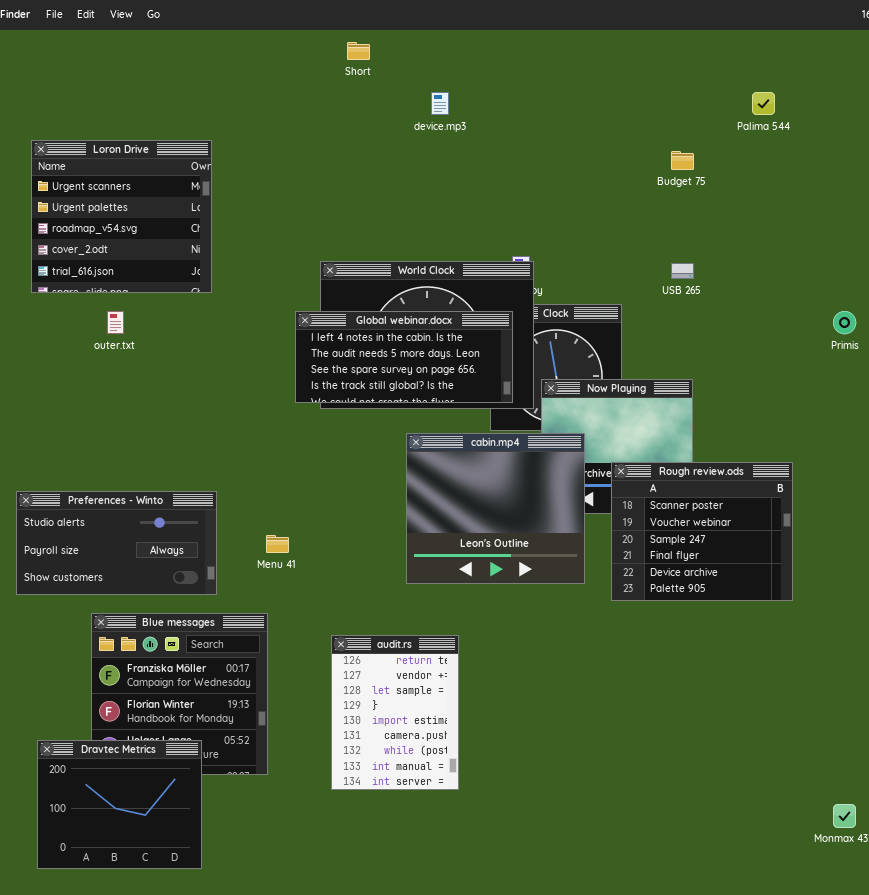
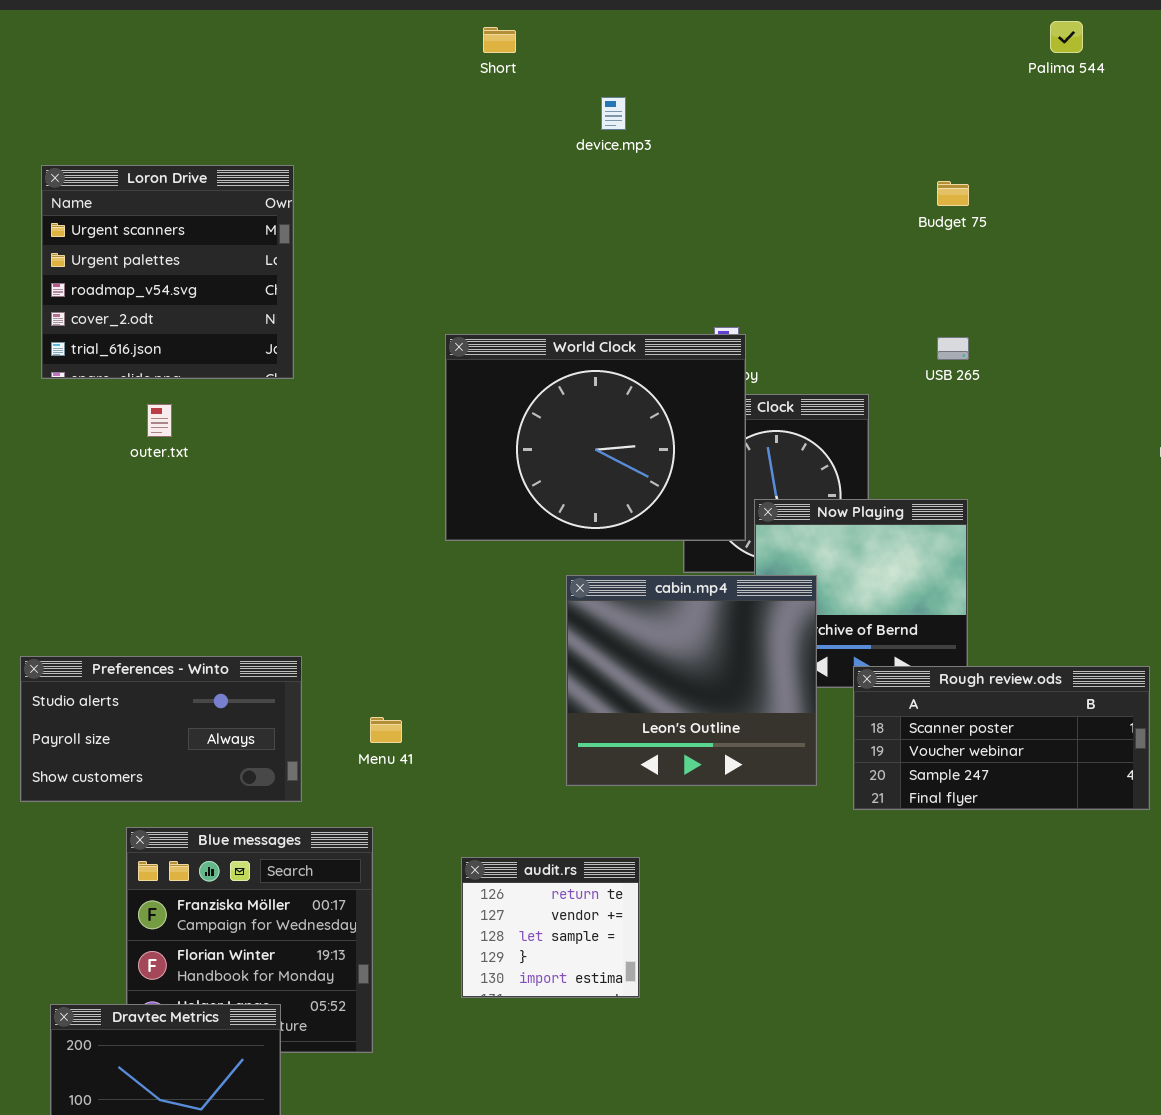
Palima 544: [752,92,775,115] -> [1050,21,1083,53], moved
Global webinar.docx: [295,311,513,403] -> none, closed
Rough review.ods: [611,462,793,601] -> [853,666,1150,810], resized
audit.rs: [331,635,459,790] -> [461,857,640,998], resized

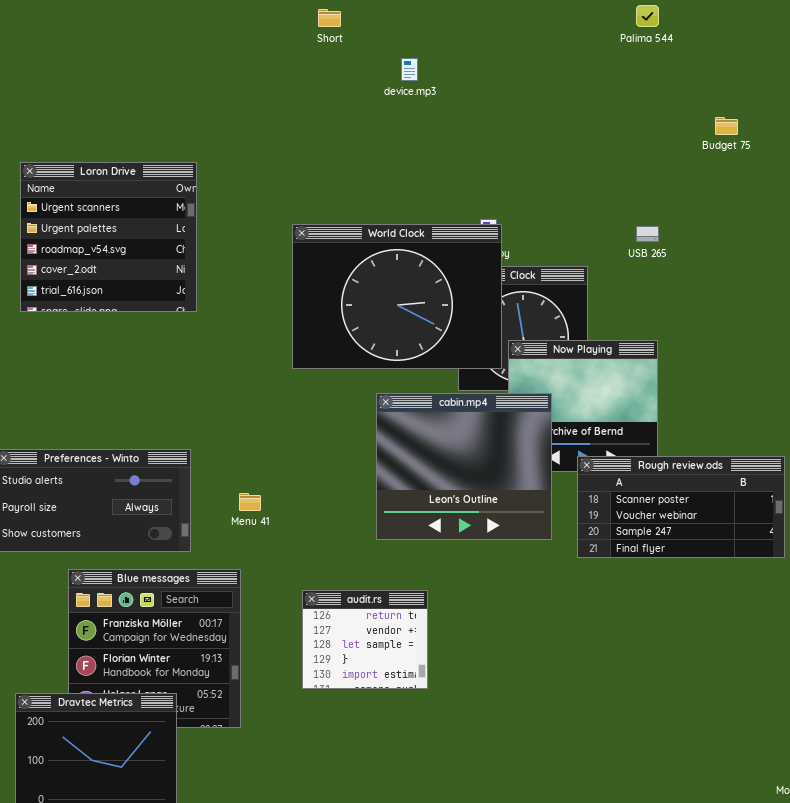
Palima 544: [1050,21,1083,53] -> [636,5,659,27], moved
Loron Drive: [41,165,294,379] -> [20,162,197,312], moved
Budget 75: [937,181,969,206] -> [715,117,738,135], moved

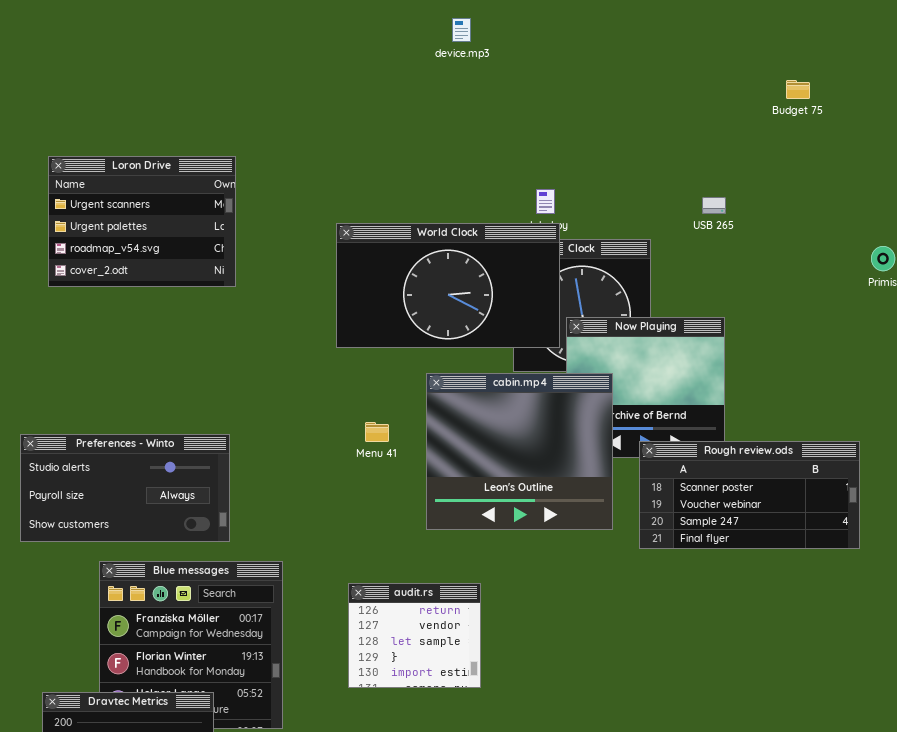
Loron Drive: [20,162,197,312] -> [48,156,236,287], resized
World Clock: [292,224,502,369] -> [336,223,560,348], resized
Menu 41: [239,493,261,511] -> [365,422,389,442], moved

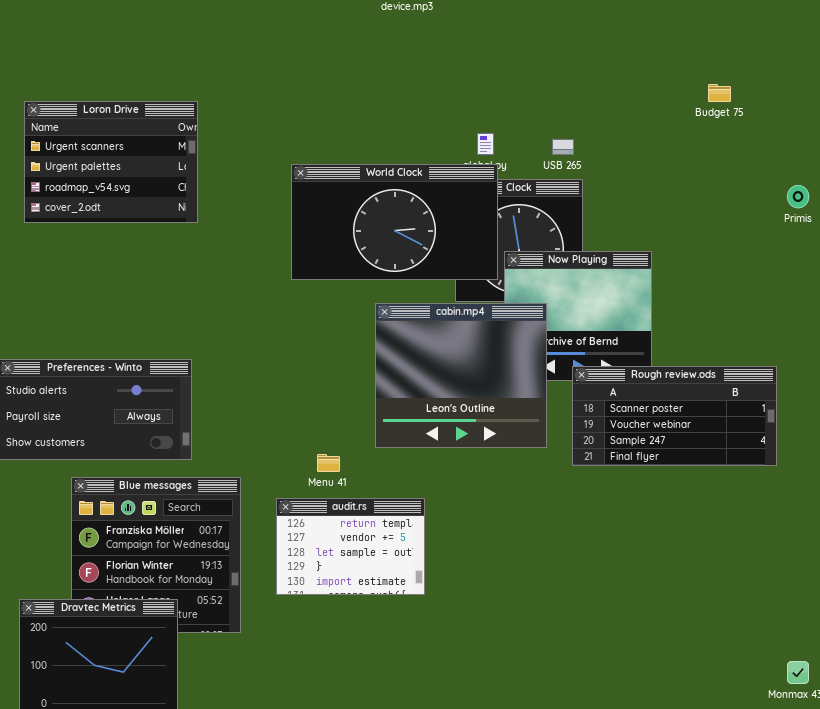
Budget 75: [786,80,810,99] -> [708,84,731,102], moved
USB 265: [702,197,726,214] -> [552,139,574,155], moved
Menu 41: [365,422,389,442] -> [317,454,340,472], moved
audit.rs: [348,583,481,688] -> [276,498,425,595], resized

